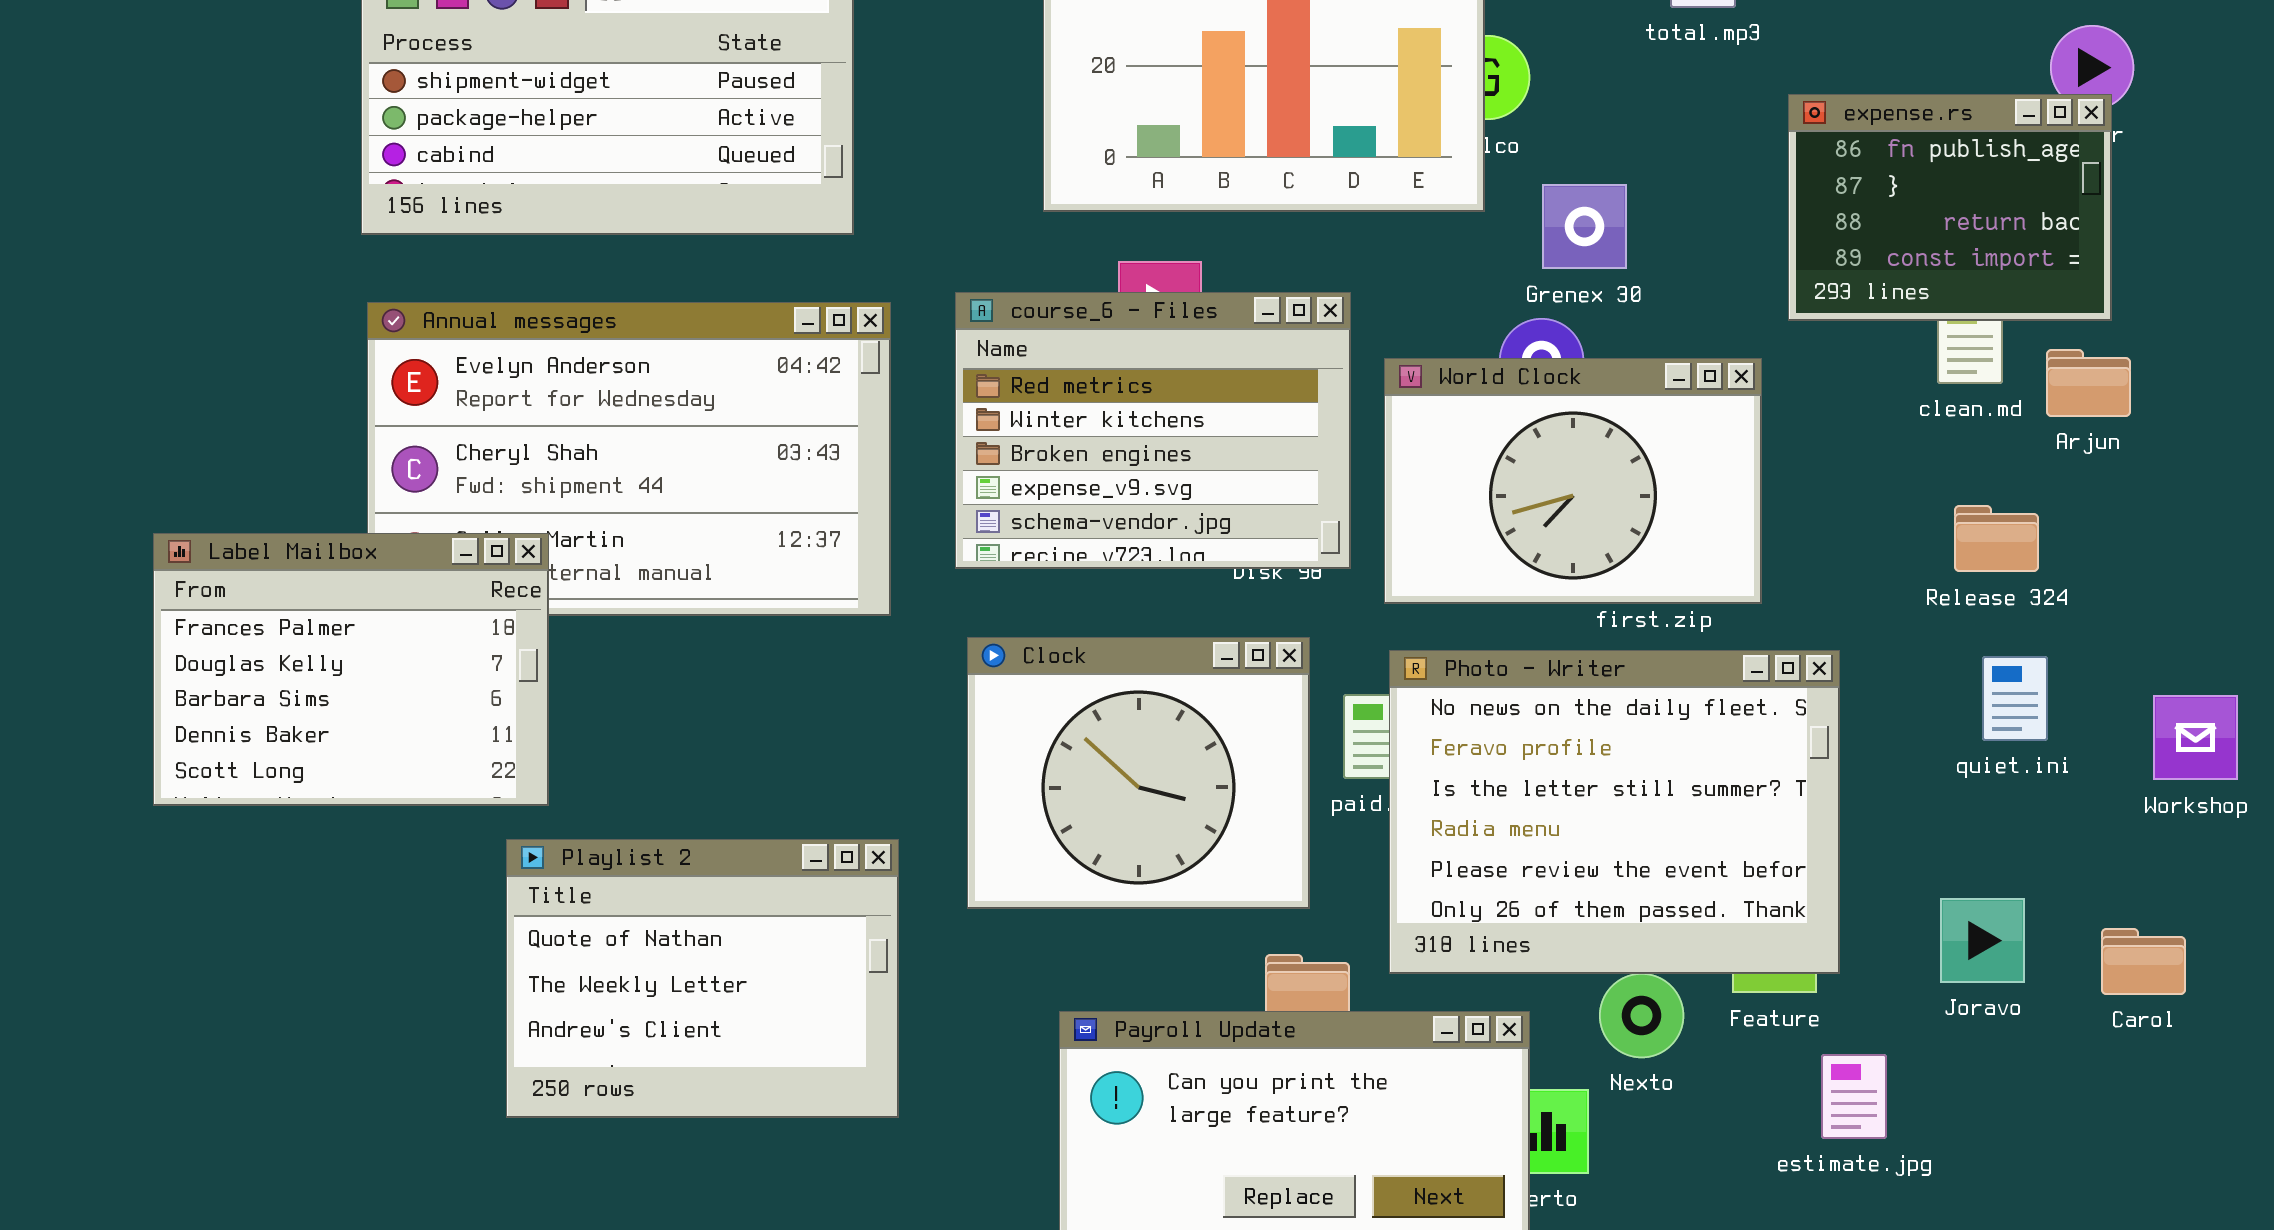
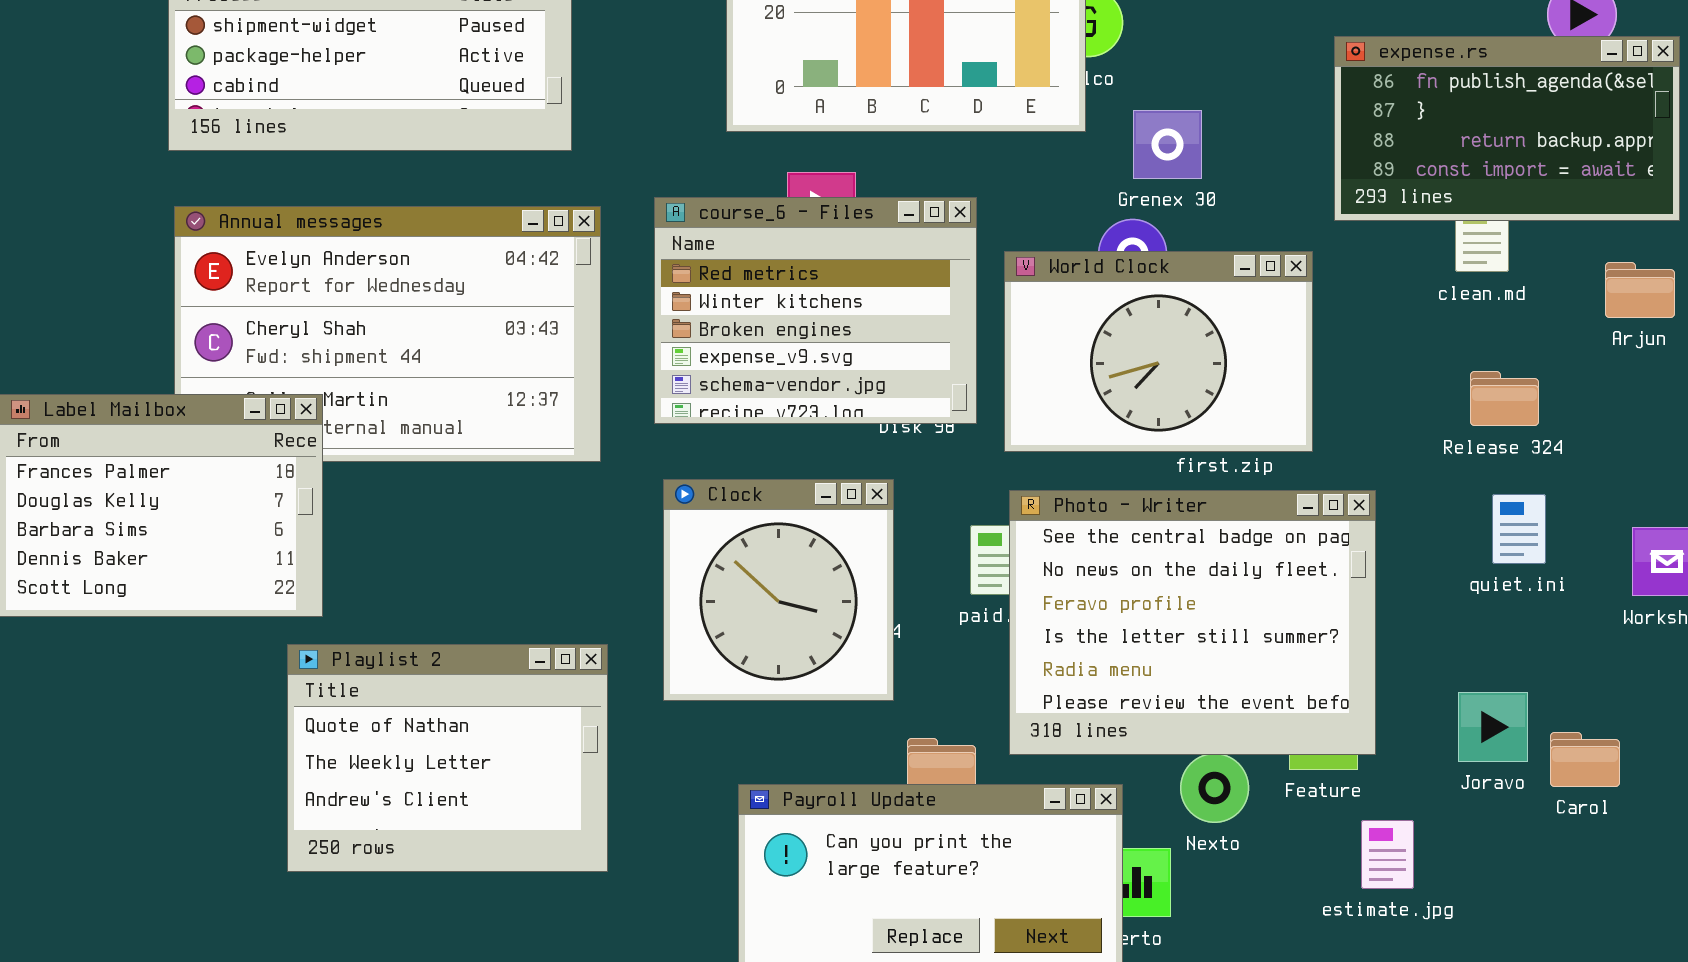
expense.rs: [1788,94,2112,321] -> [1334,36,1680,221], resized
Arjun: [2046,349,2131,417] -> [1605,262,1675,318], moved
Clock: [967,637,1310,909] -> [663,479,894,701], resized
Photo - Writer: [1389,650,1840,974] -> [1009,490,1376,755], scrolled up 1 row
Carol: [2101,928,2186,995] -> [1550,732,1620,787], moved

